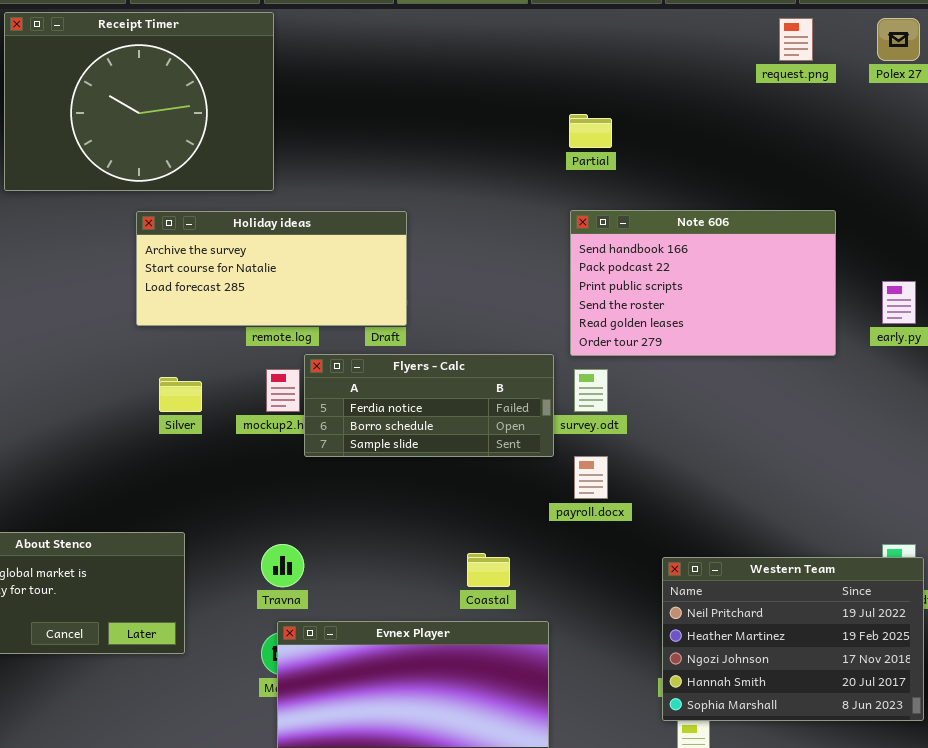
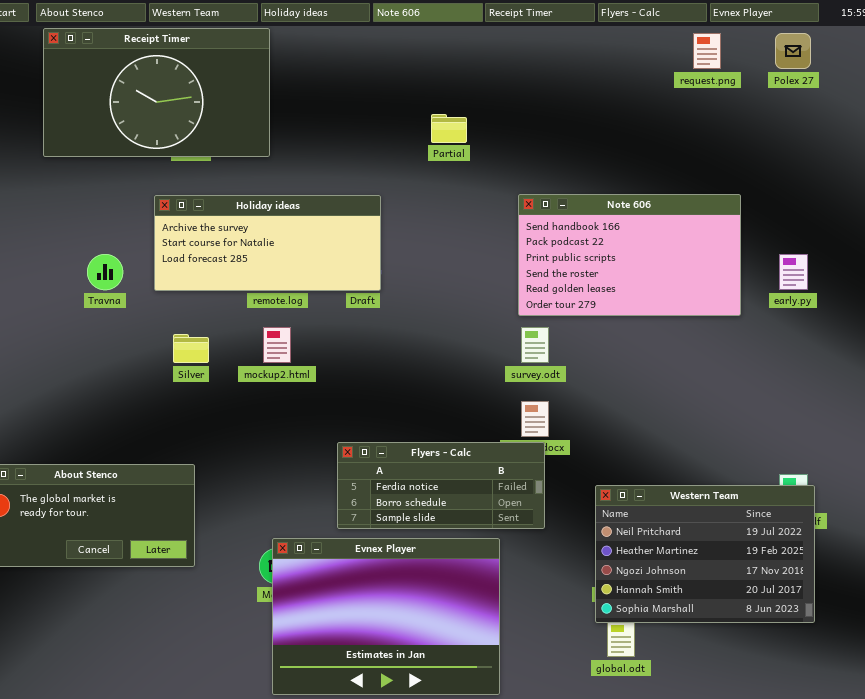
Receipt Timer: [4,12,274,191] -> [43,28,270,157], resized
Partial: [569,114,612,148] -> [431,114,467,143], moved
Flyers - Calc: [304,354,554,457] -> [337,442,545,529], moved
Travna: [261,544,304,587] -> [87,254,123,290], moved

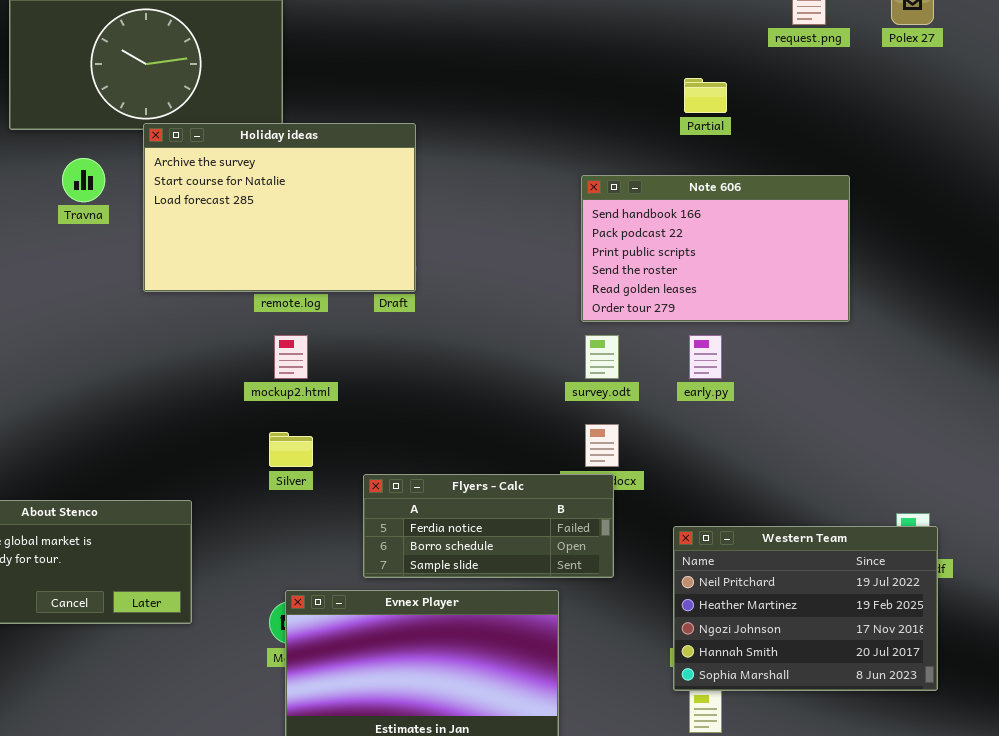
Partial: [431,114,467,143] -> [684,78,727,113], moved
Holiday ideas: [154,195,381,291] -> [143,123,416,292], resized
Travna: [87,254,123,290] -> [62,158,105,202], moved
early.py: [779,254,808,290] -> [689,335,722,379], moved
Silver: [173,334,209,363] -> [269,432,313,467], moved

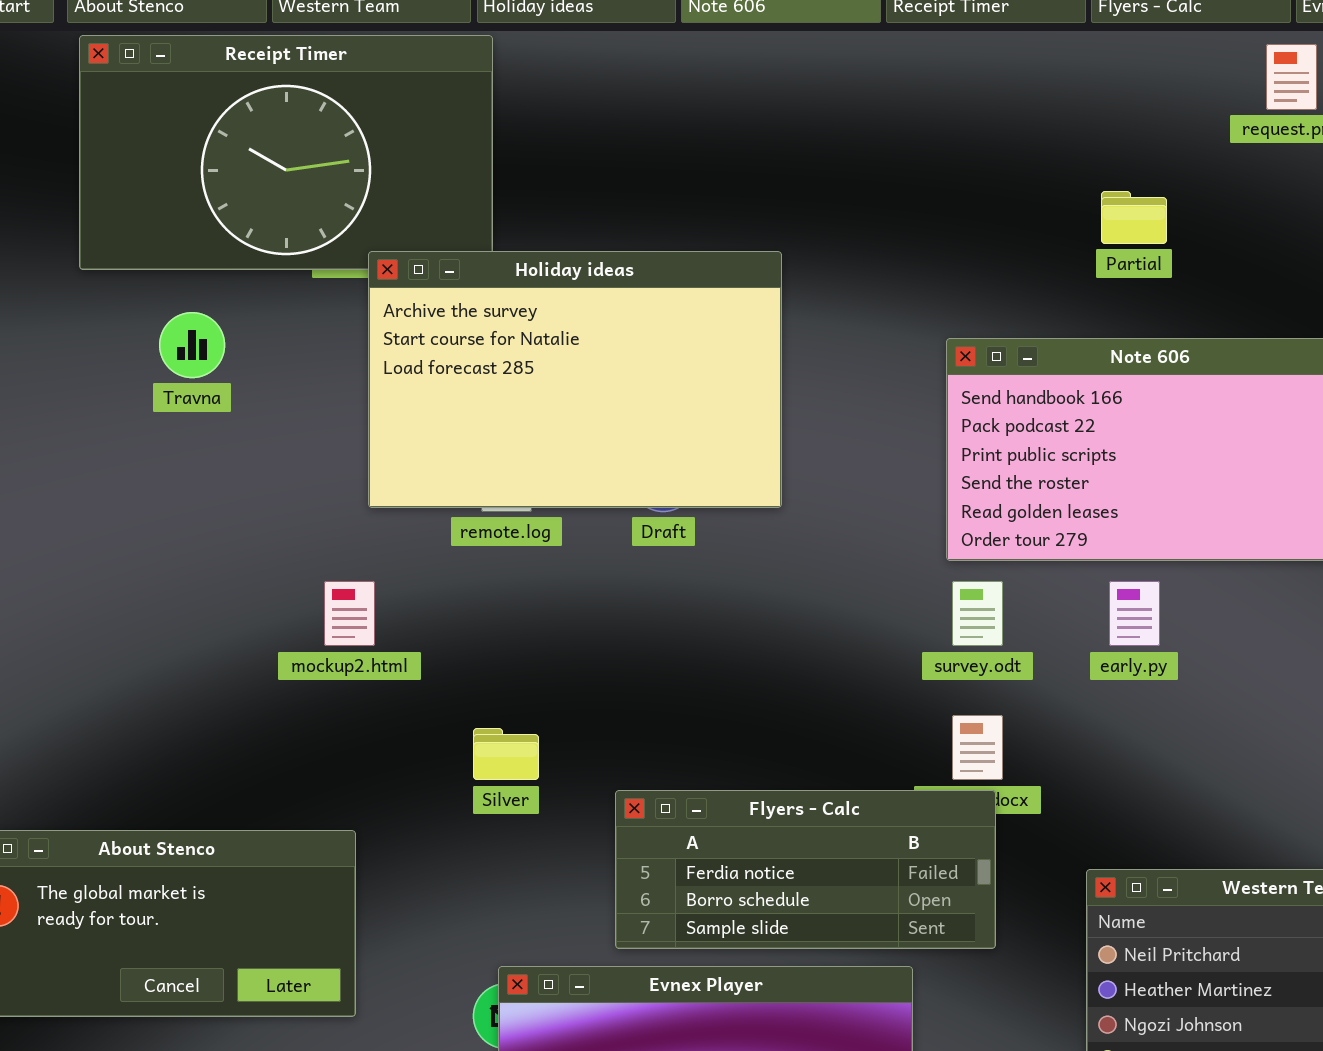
Holiday ideas: [143,123,416,292] -> [368,251,782,508], moved
mockup2.html: [274,335,308,379] -> [324,581,375,646], moved

